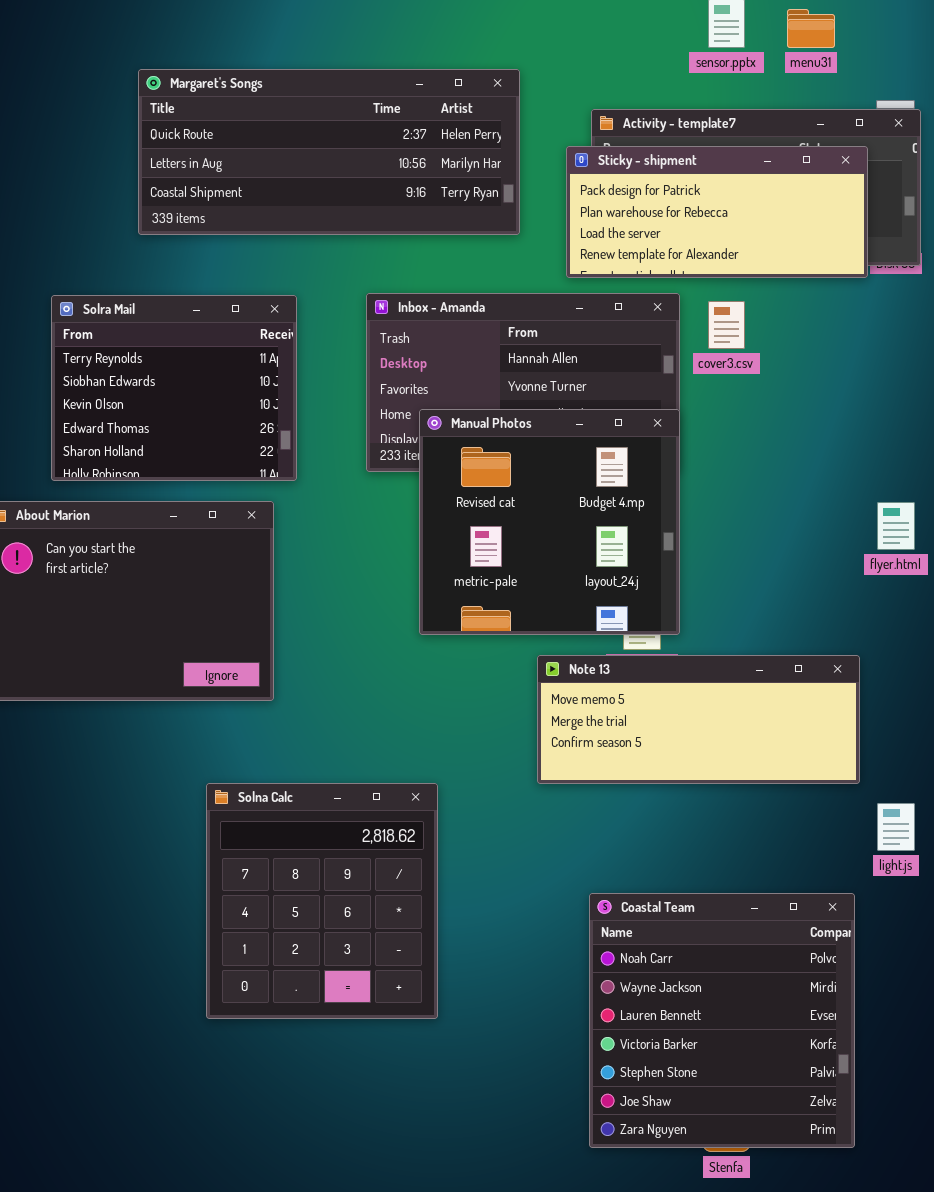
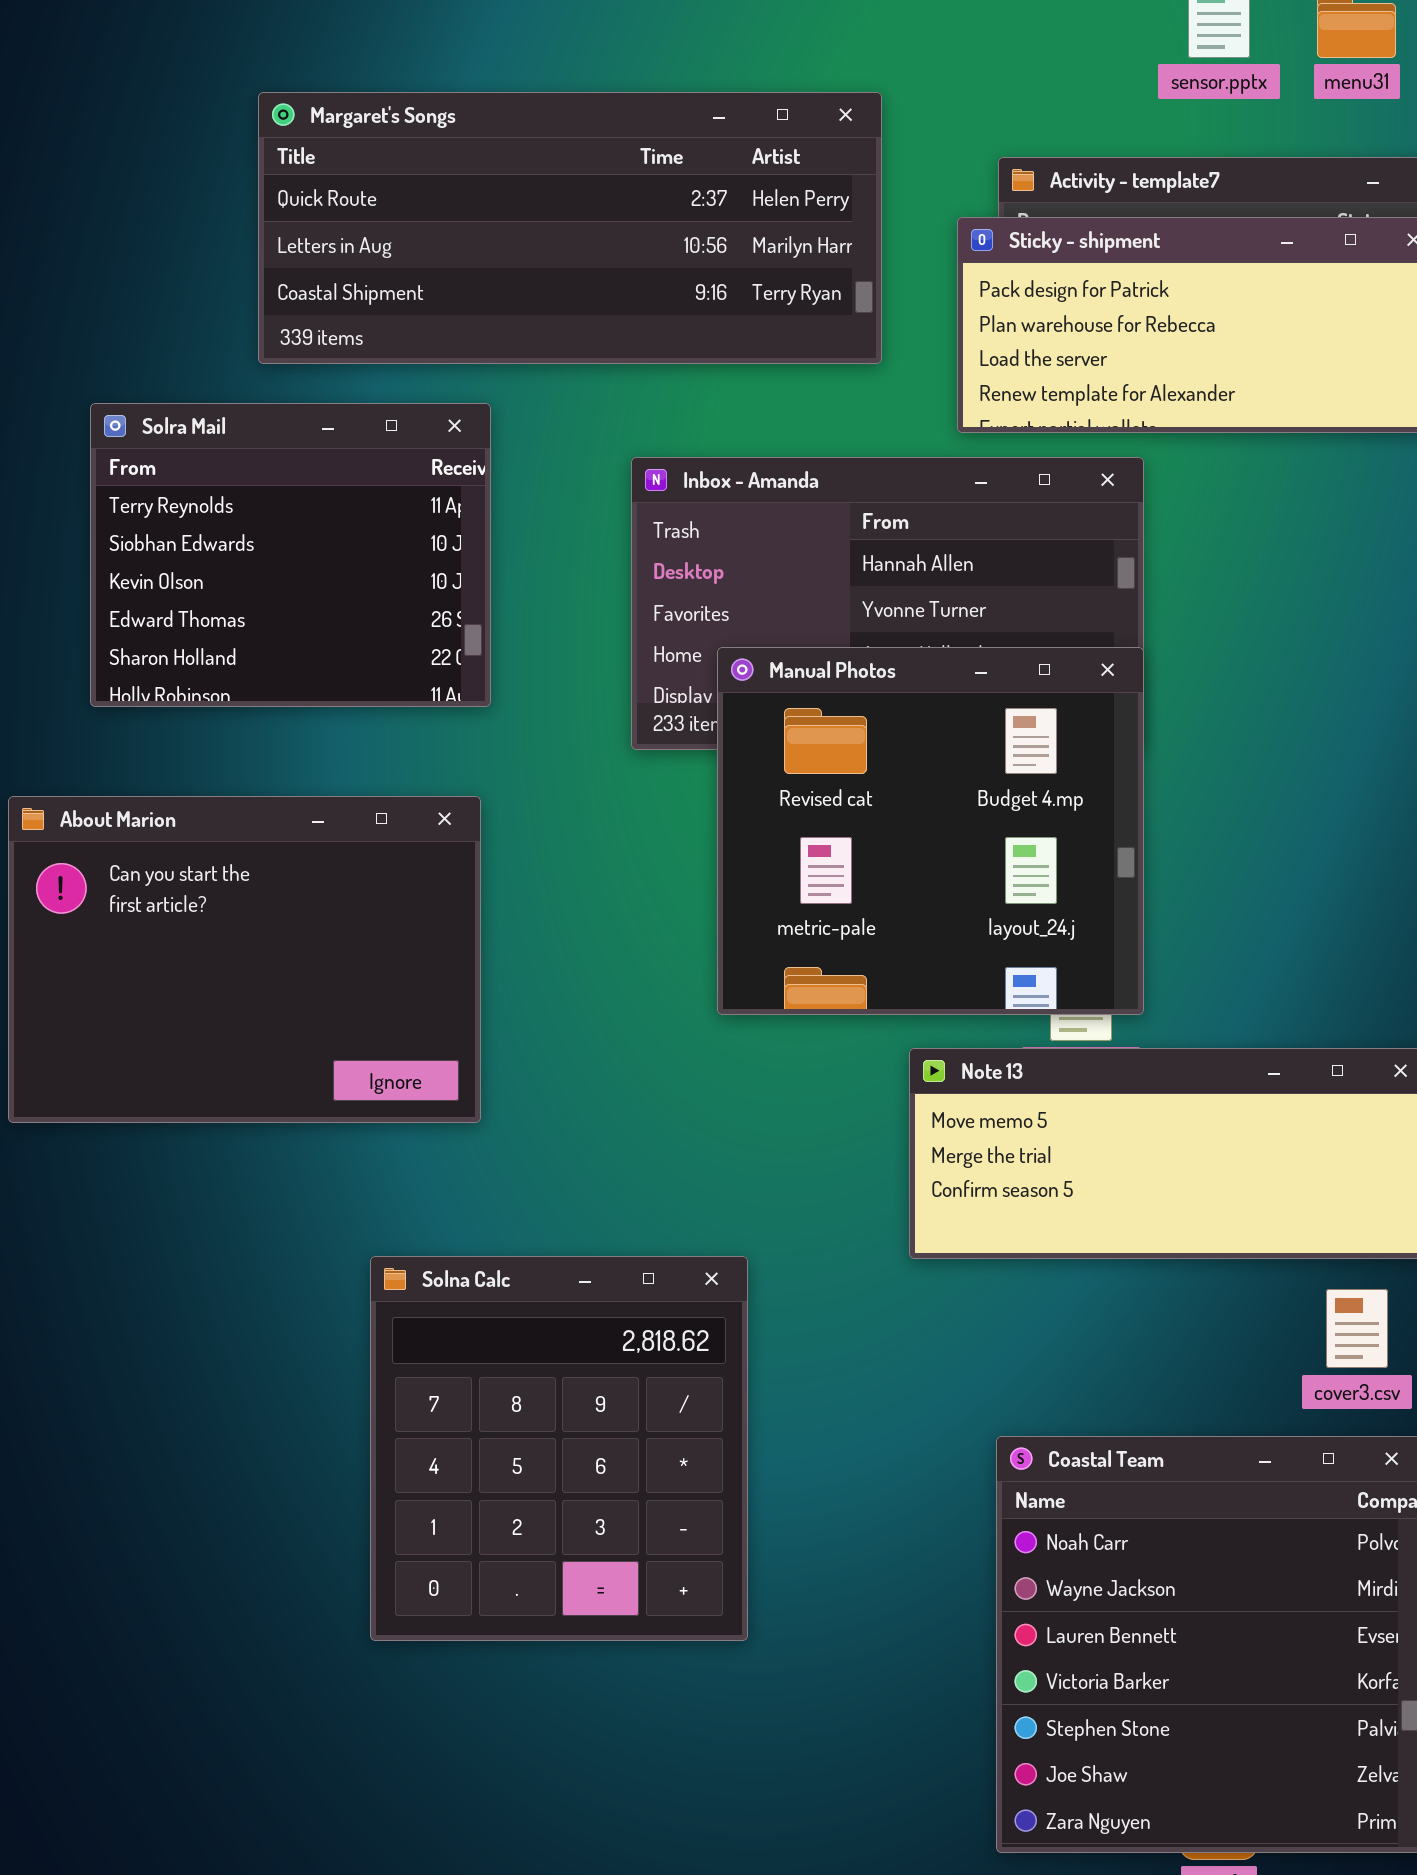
Solra Mail: [51,295,297,481] -> [90,403,491,707], moved
cover3.csv: [708,301,745,349] -> [1326,1289,1388,1368], moved

